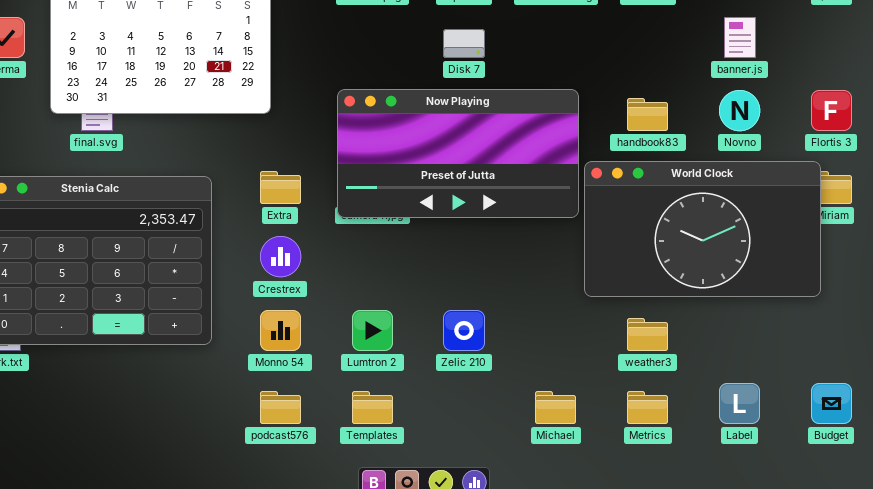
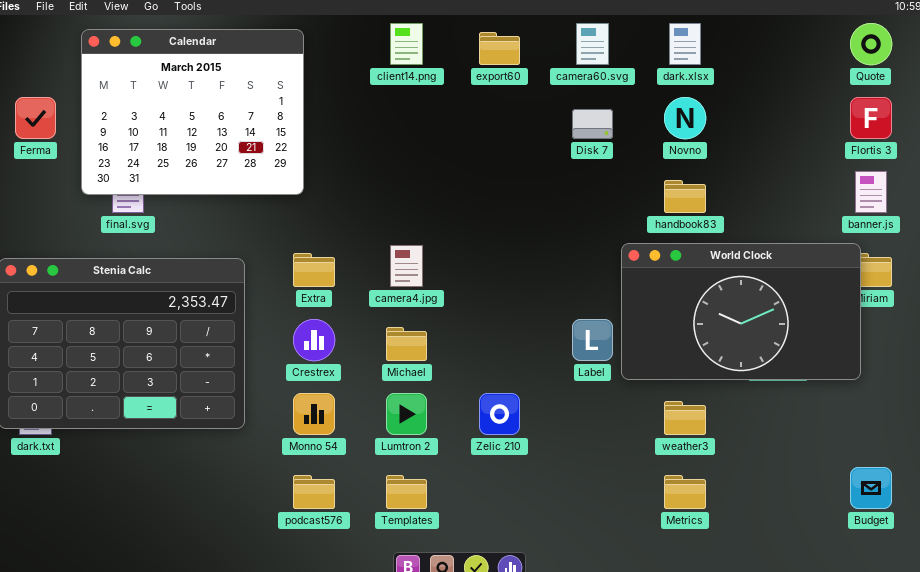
banner.js: [724,17,756,58] -> [855,171,887,213], moved
Disk 7: [443,29,485,58] -> [572,109,613,139], moved
Now Playing: [337,89,579,218] -> none, closed
Novno: [719,90,760,131] -> [664,97,706,139], moved
Flortis 3: [811,90,852,131] -> [850,97,892,139], moved
Label: [719,383,760,424] -> [572,319,613,361], moved
Michael: [535,391,576,424] -> [386,327,427,361], moved

